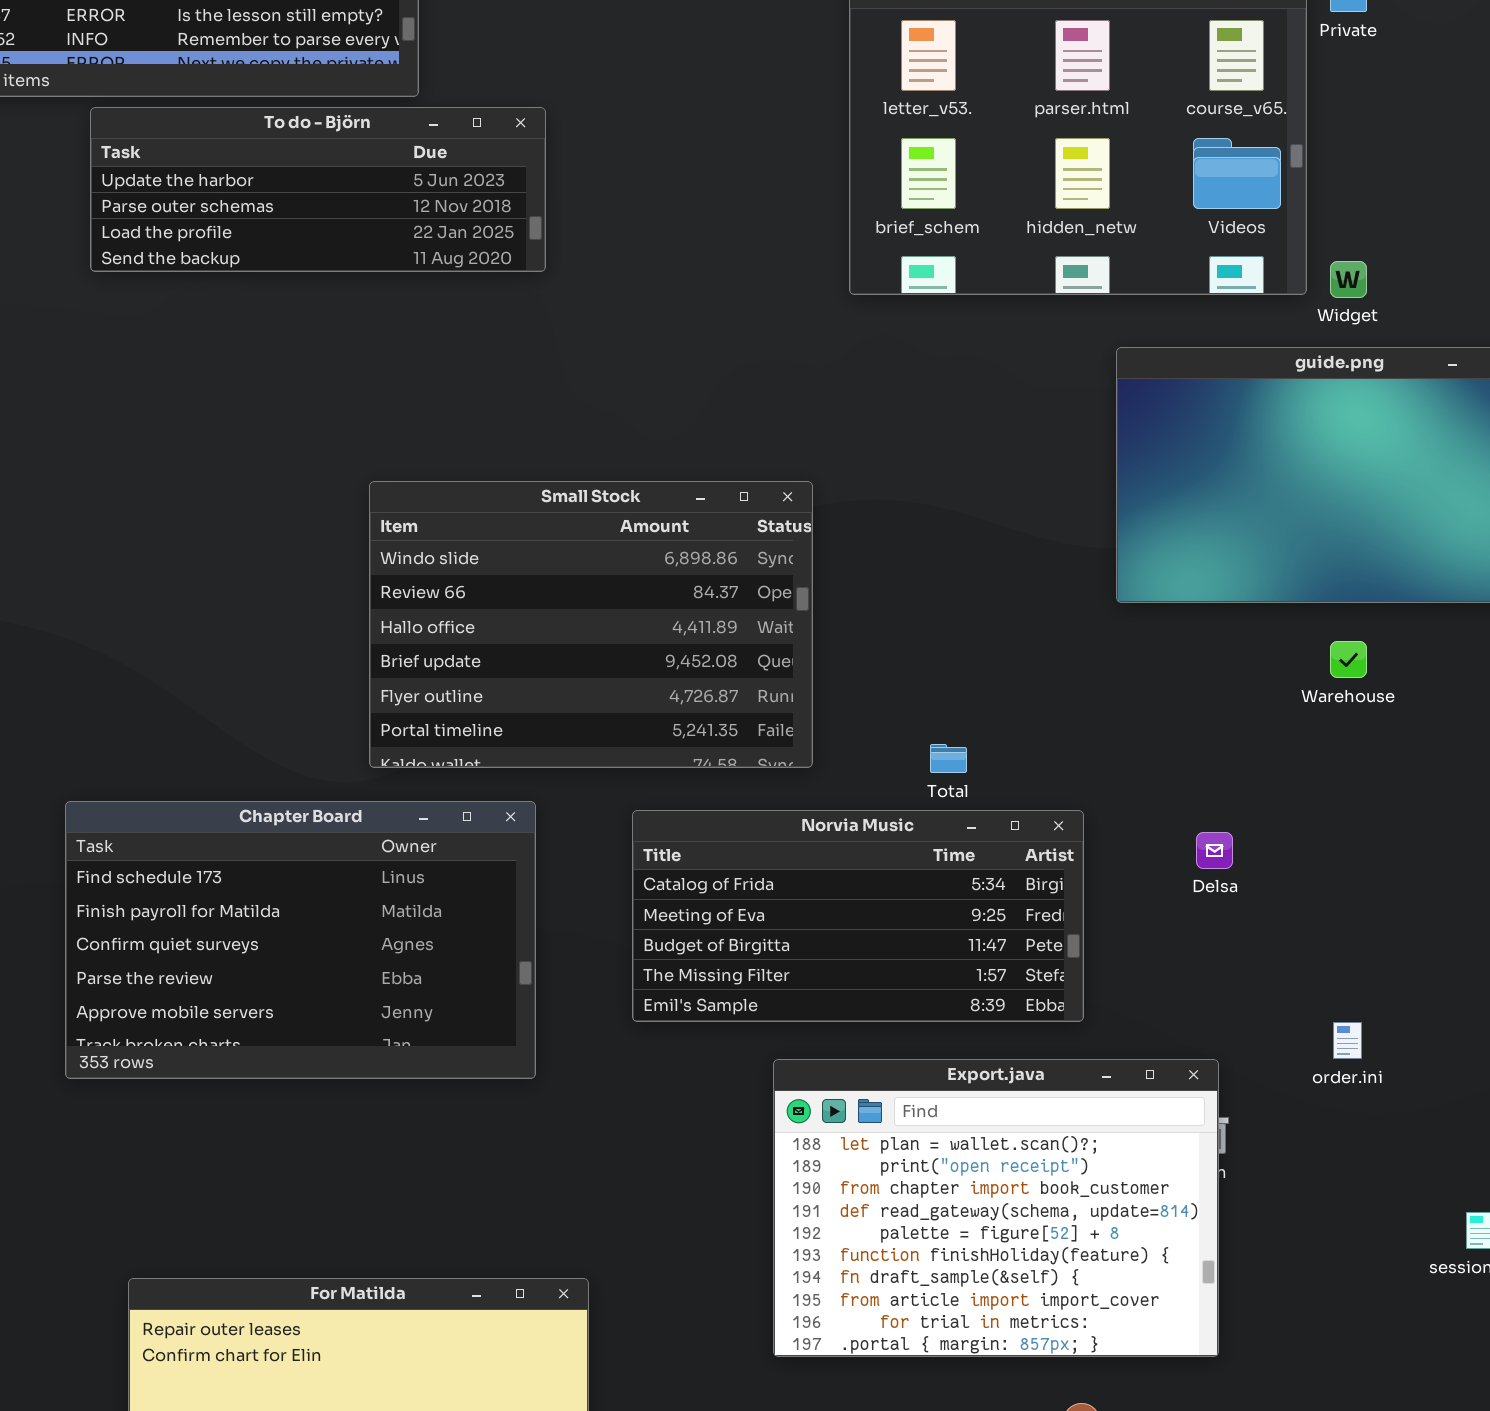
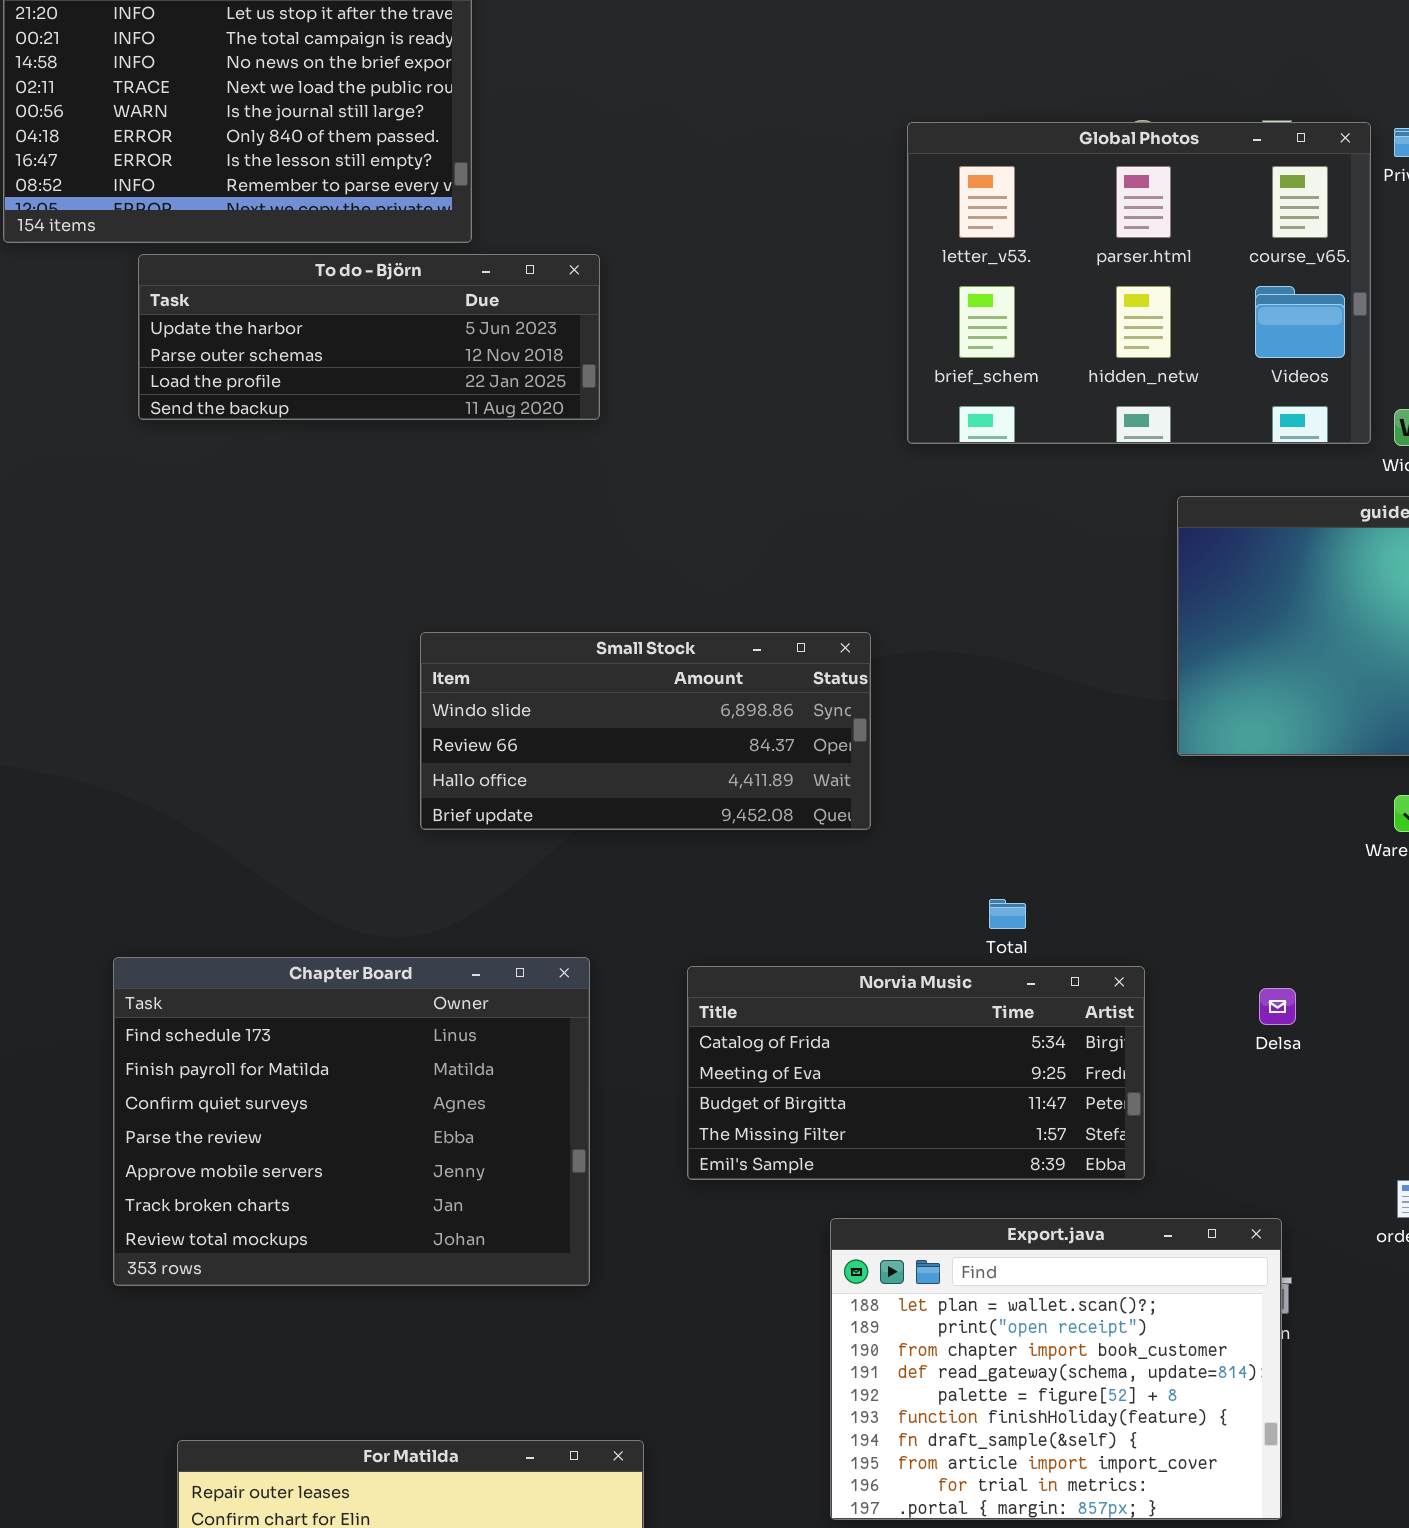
Small Stock: [369,481,813,768] -> [420,632,871,830], resized
Chapter Board: [65,801,536,1079] -> [113,957,590,1286], resized

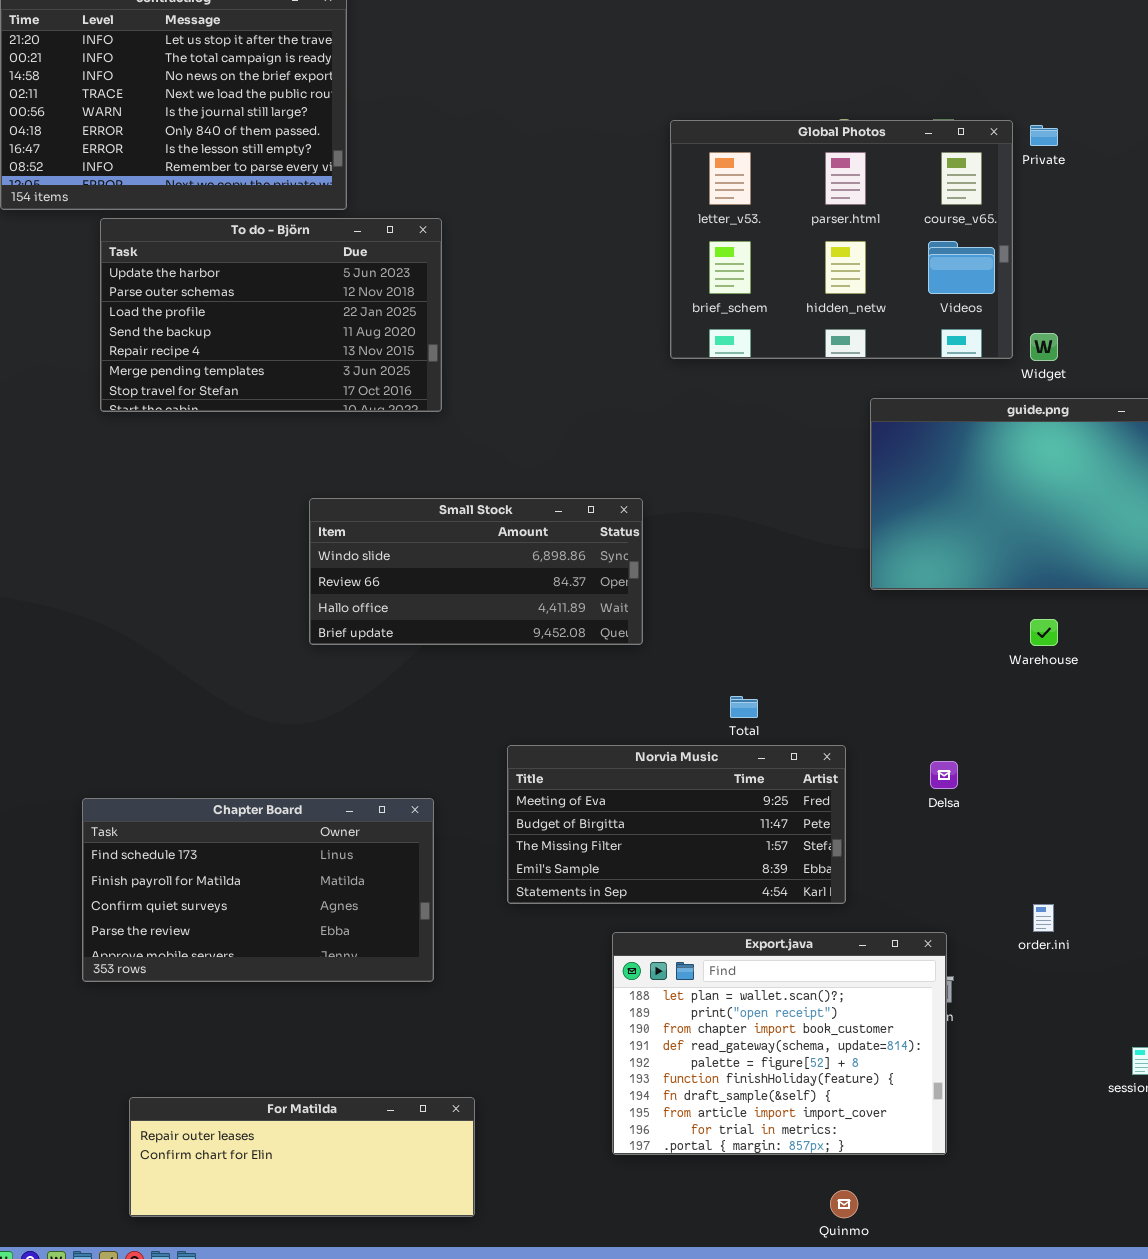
To do - Björn: [138,254,600,420] -> [100,218,442,412], resized
Chapter Board: [113,957,590,1286] -> [82,798,434,982], resized
Norvia Music: [687,966,1145,1180] -> [507,745,846,904], scrolled down 1 row

